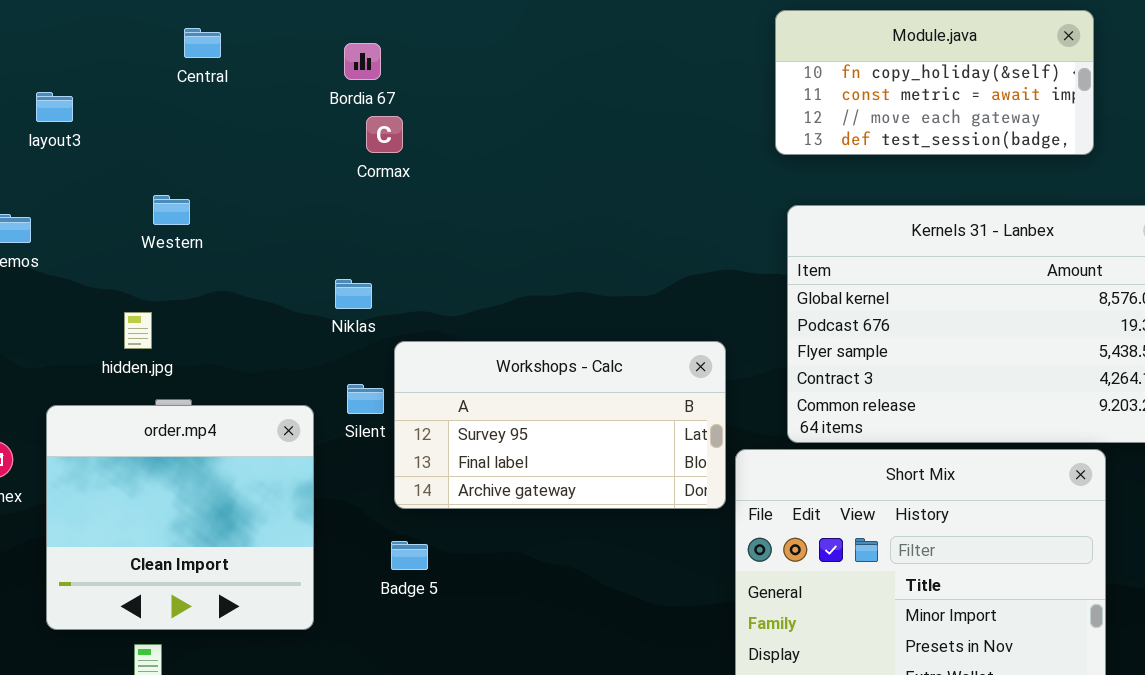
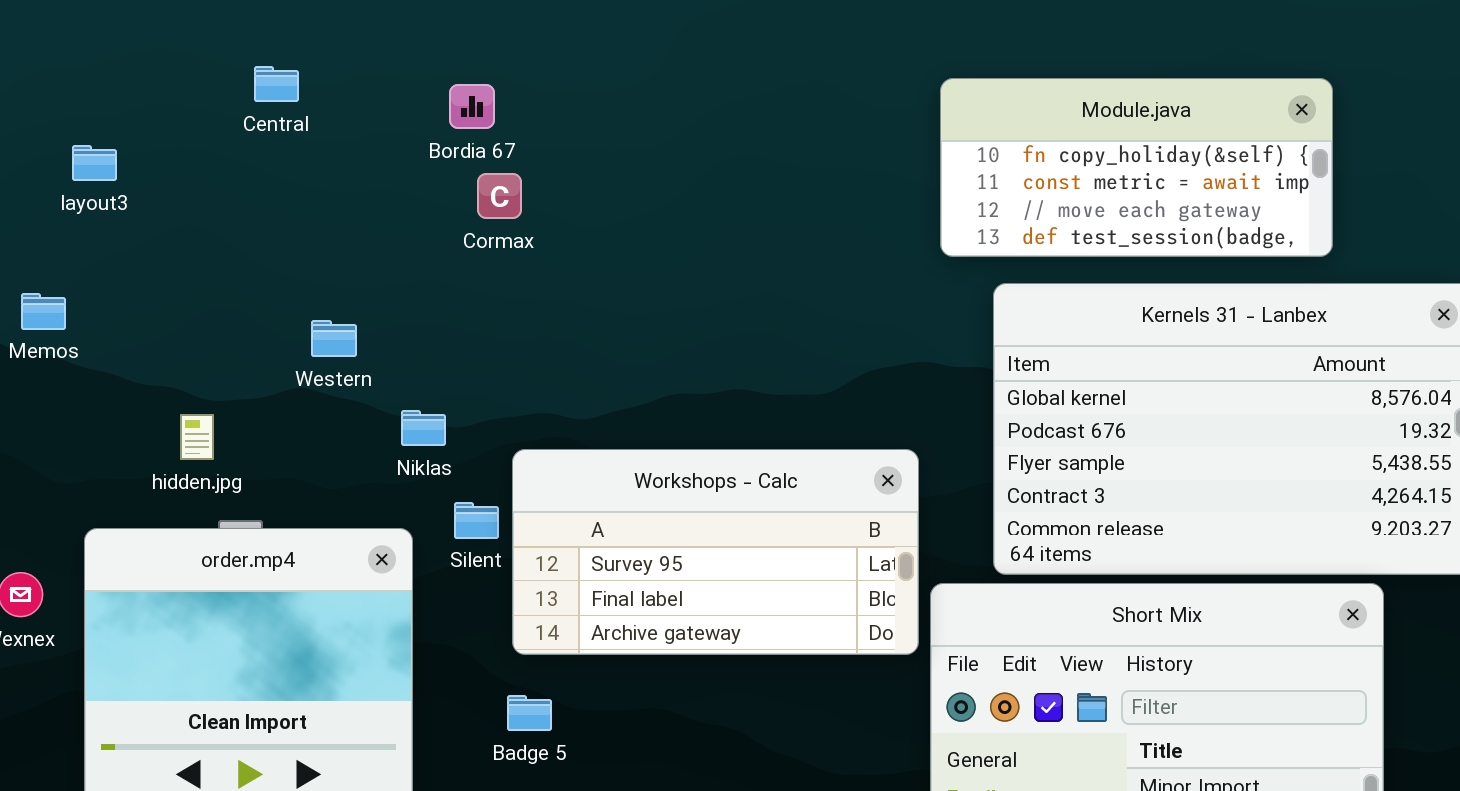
Module.java: [775,10,1094,155] -> [940,78,1333,257], moved
Western: [153,195,190,225] -> [311,320,357,357], moved
Niklas: [335,279,372,309] -> [401,410,446,446], moved

